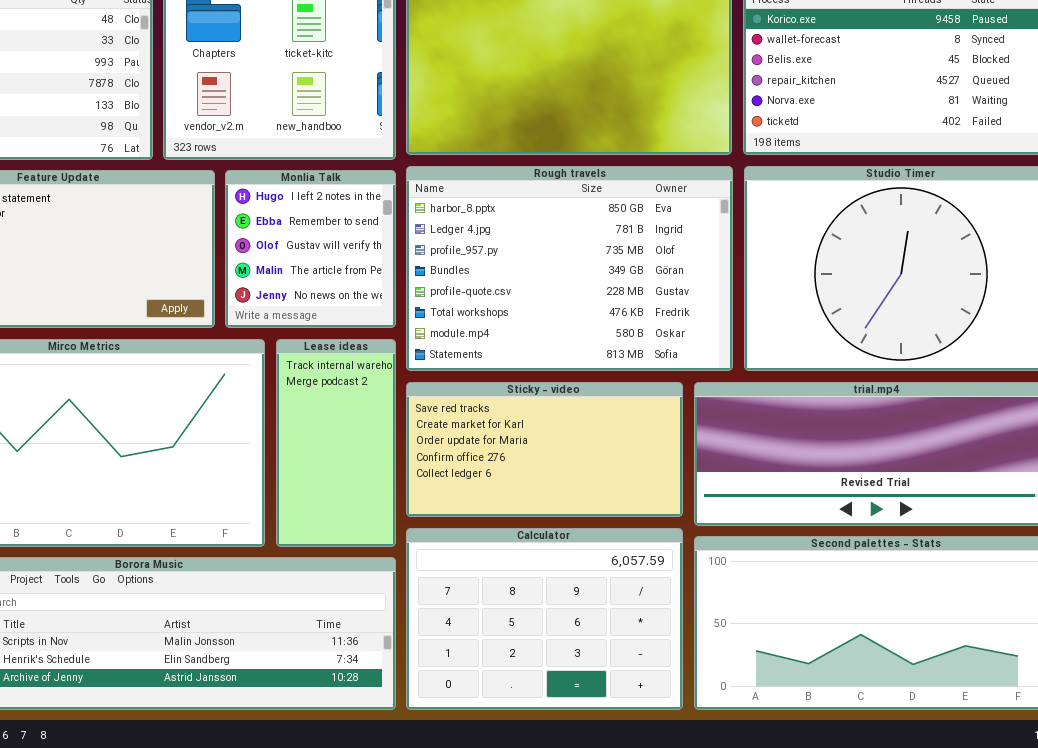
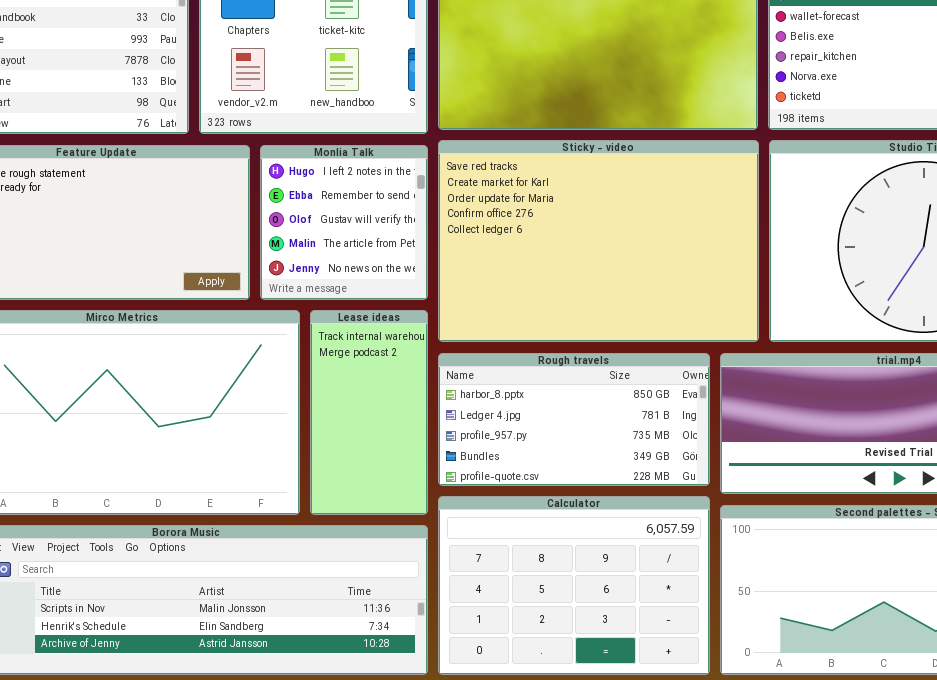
Rough travels: [406,166,733,371] -> [438,353,710,486], moved, resized
Sticky - video: [406,382,683,517] -> [438,140,759,342], moved, resized

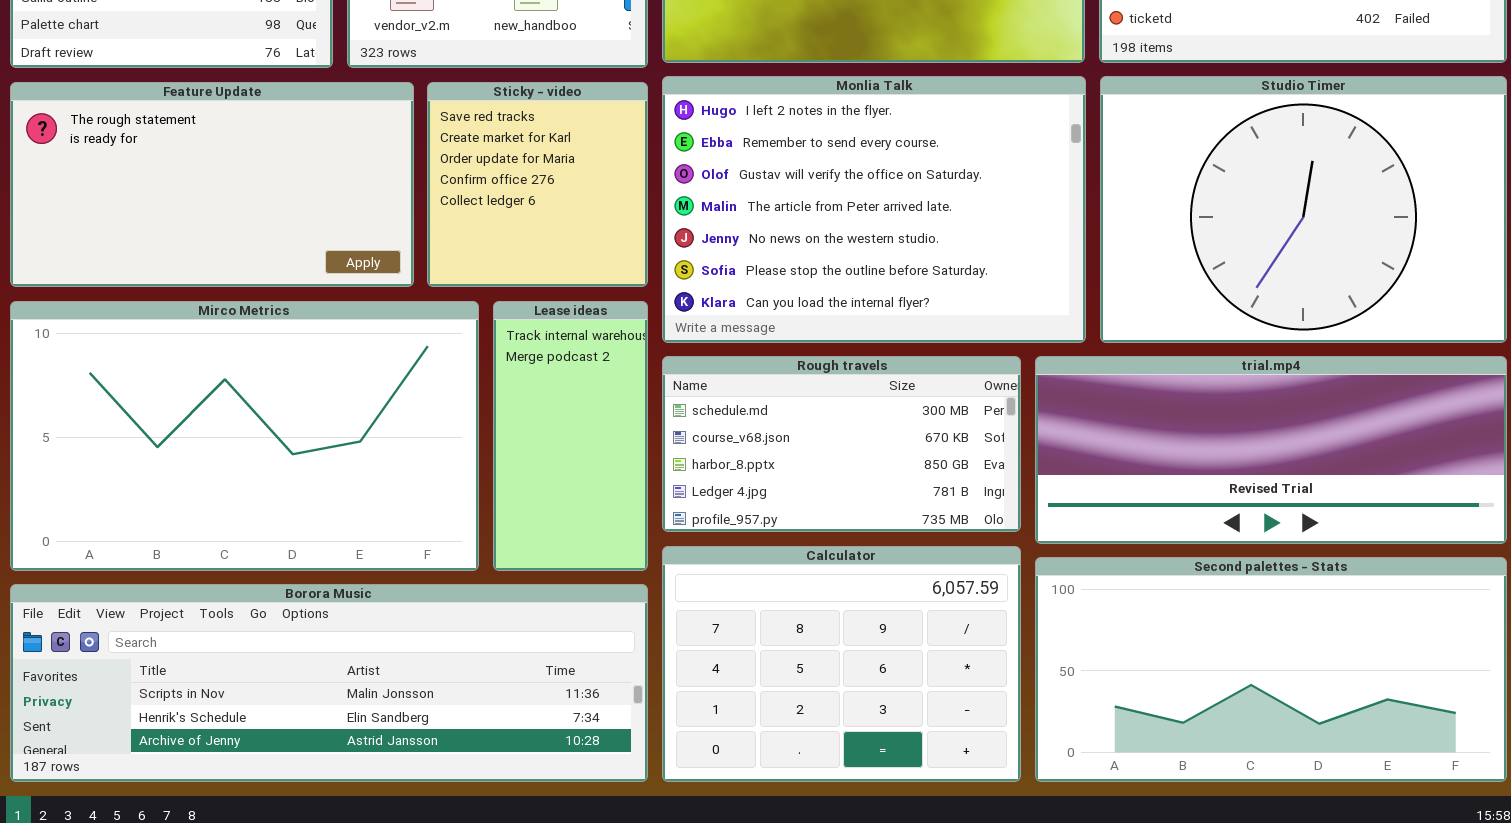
Sticky - video: [438,140,759,342] -> [427,82,648,287], moved, resized
Monlia Talk: [260,145,428,300] -> [662,76,1086,343], moved, resized
Rough travels: [438,353,710,486] -> [662,356,1021,532], scrolled up 2 rows

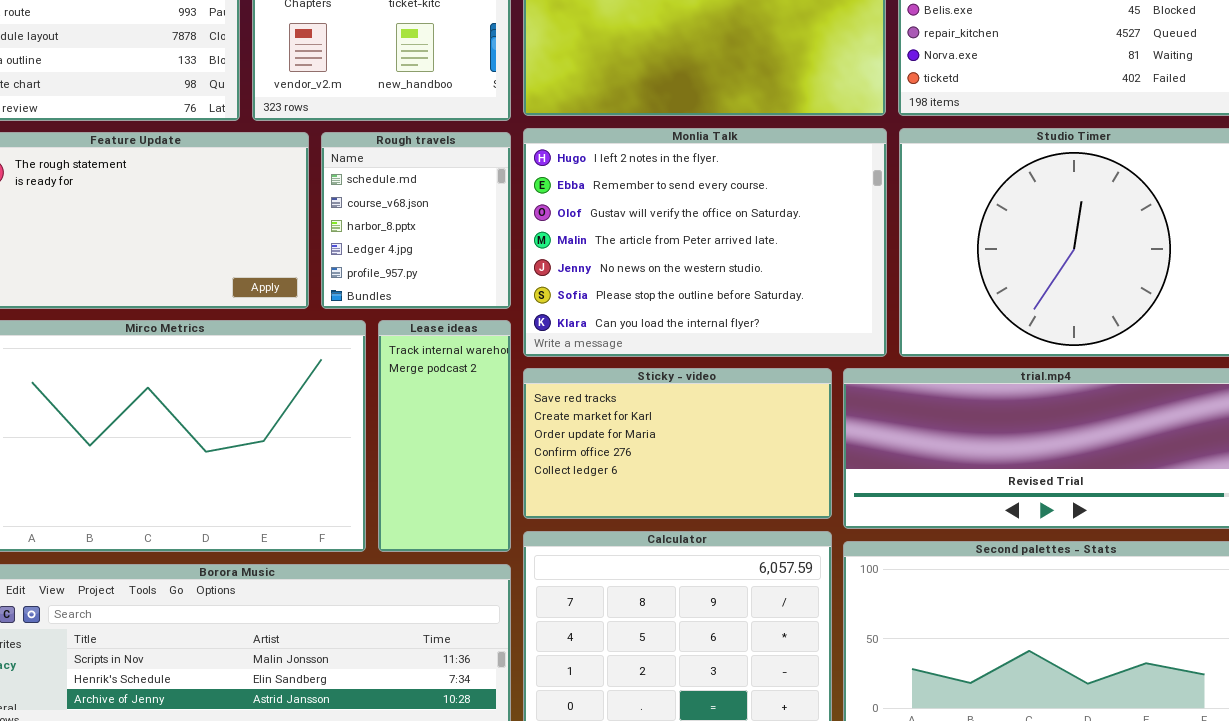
Sticky - video: [427,82,648,287] -> [523,368,832,519], moved, resized
Rough travels: [662,356,1021,532] -> [321,132,511,309], moved, resized

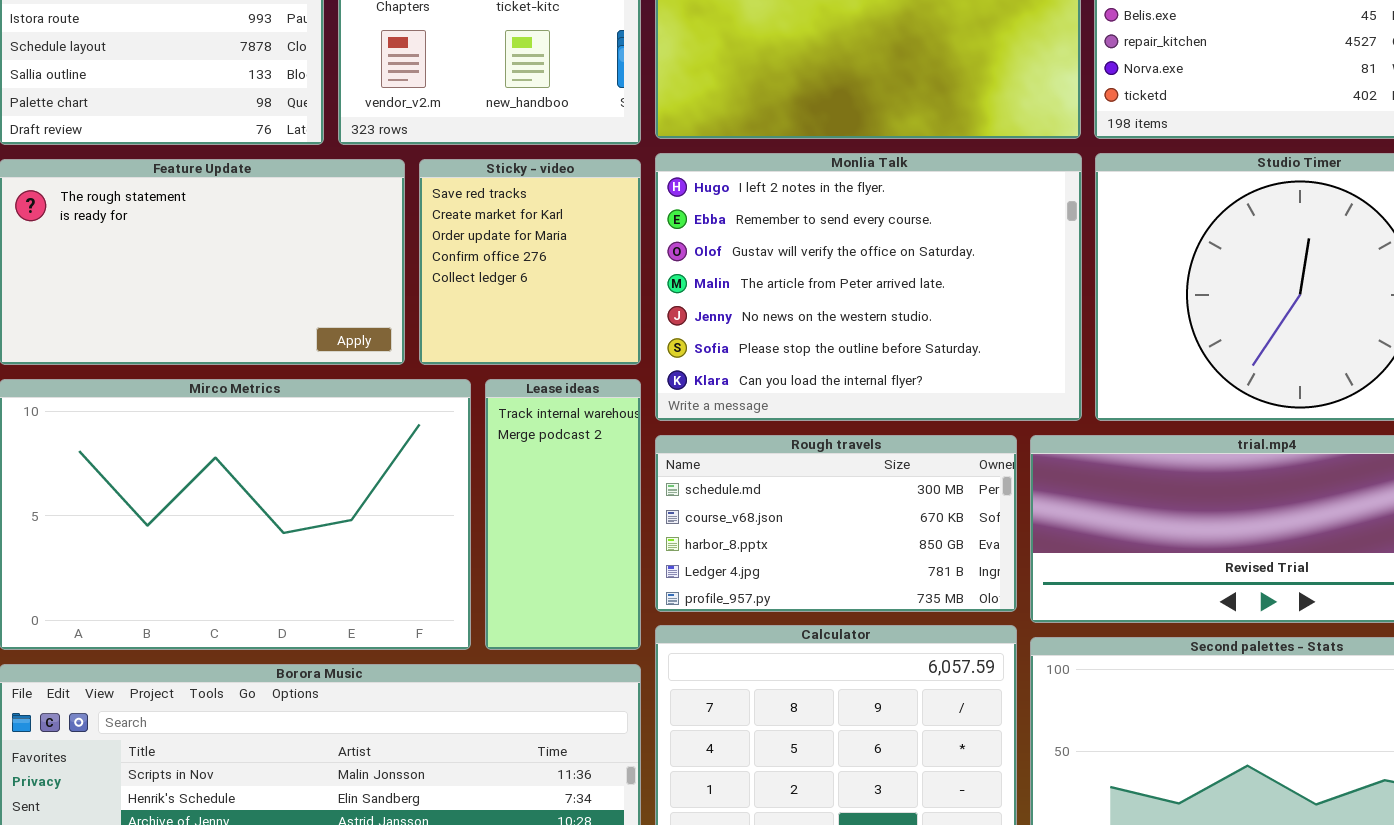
Rough travels: [321,132,511,309] -> [655,435,1017,612], moved, resized
Sticky - video: [523,368,832,519] -> [419,159,641,365], moved, resized

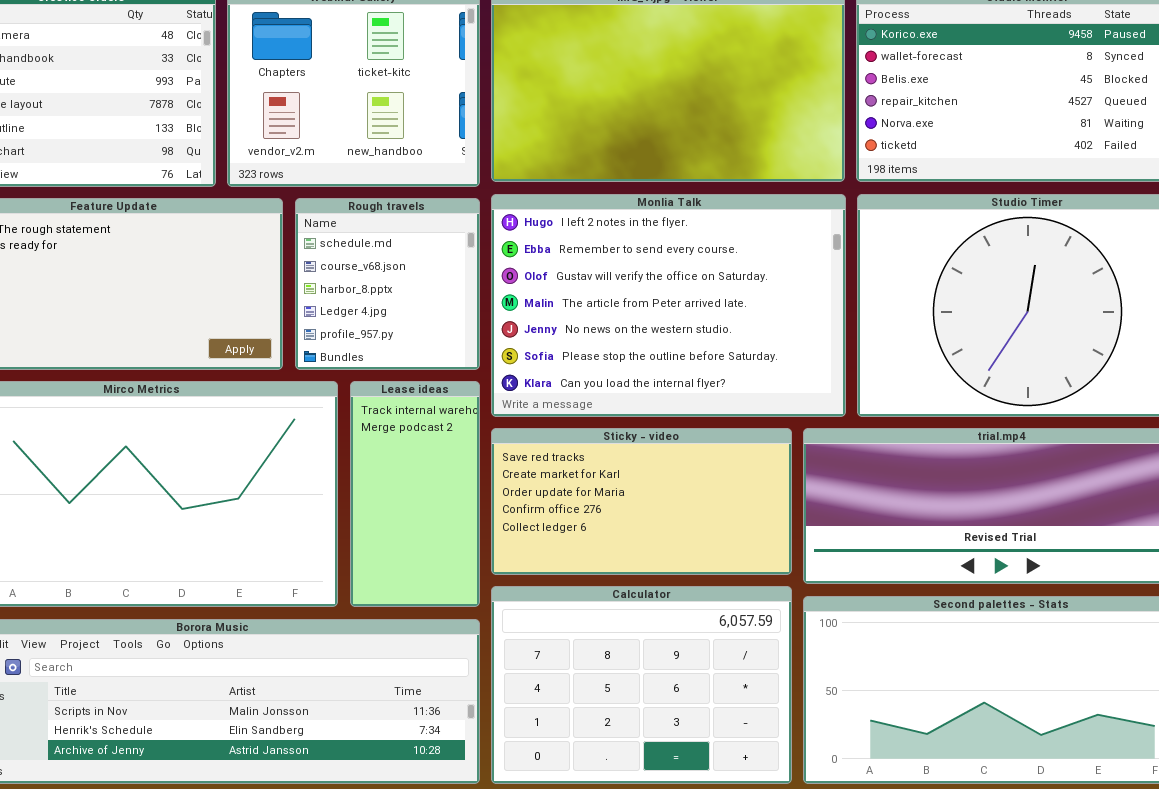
Sticky - video: [419,159,641,365] -> [491,428,792,575], moved, resized
Rough travels: [655,435,1017,612] -> [295,198,480,370], moved, resized

